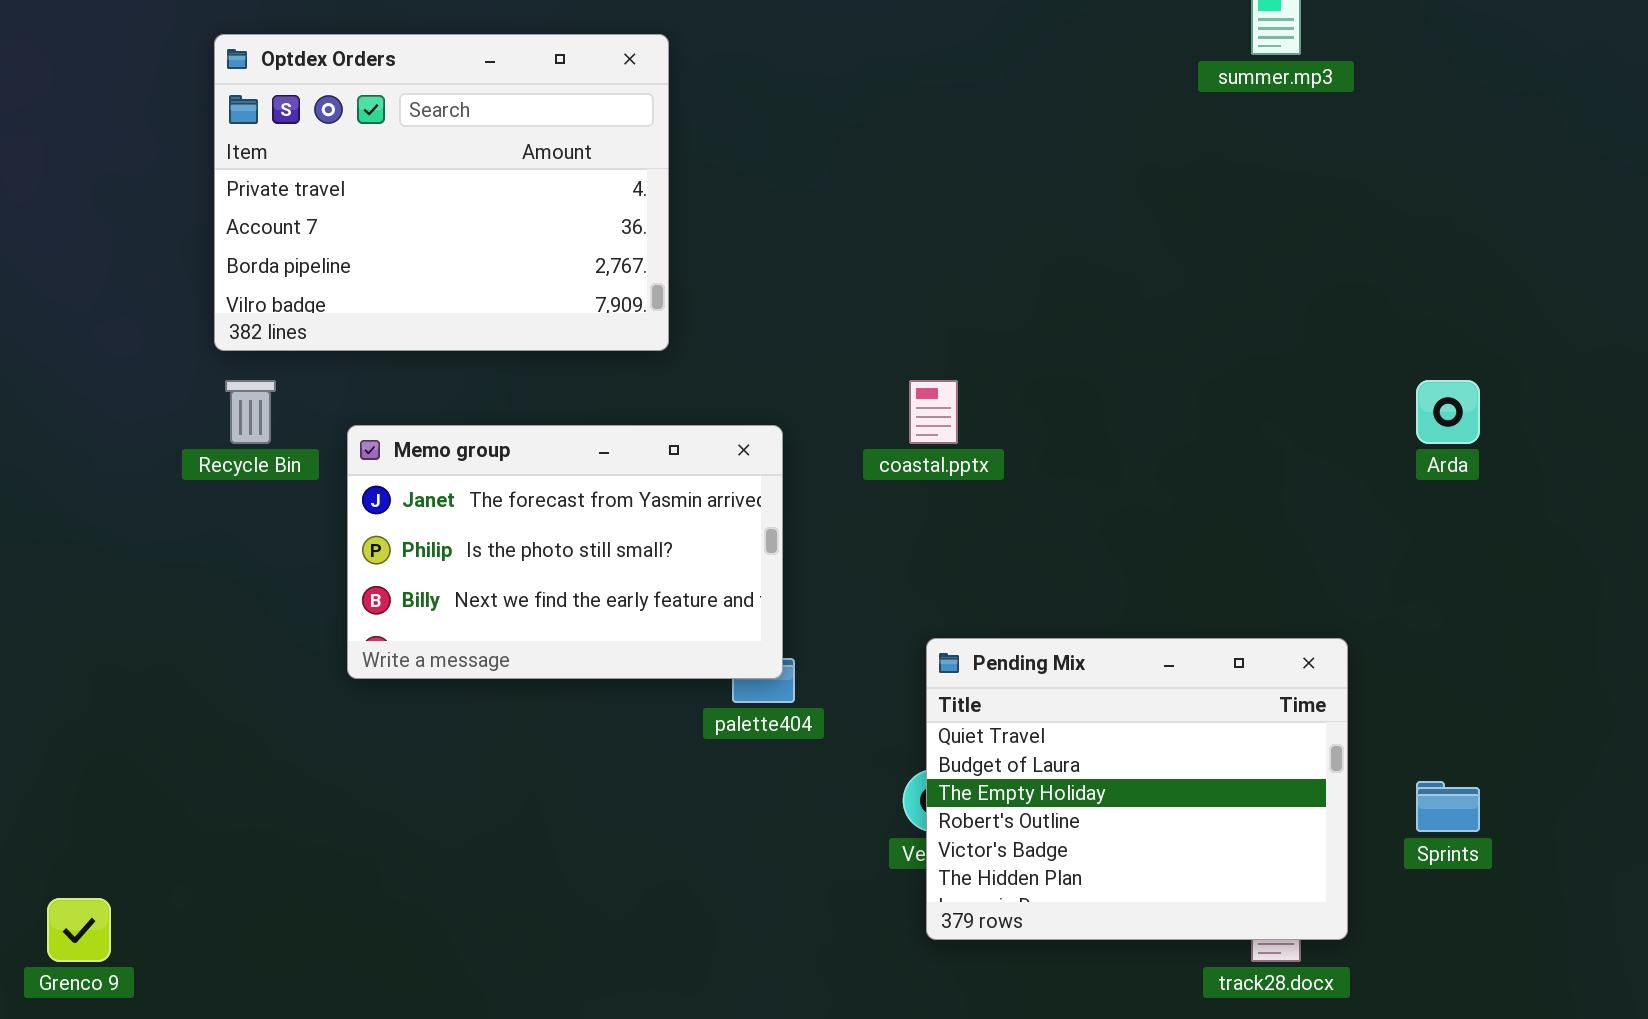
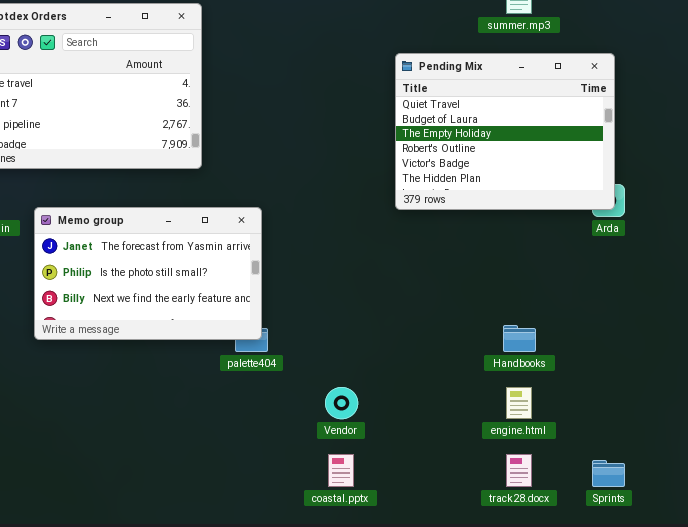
coastal.pptx: [909,380,958,444] -> [328,454,354,487], moved
Pending Mix: [926,638,1348,940] -> [395,53,615,210], moved
Sprints: [1416,781,1480,832] -> [592,460,625,487], moved

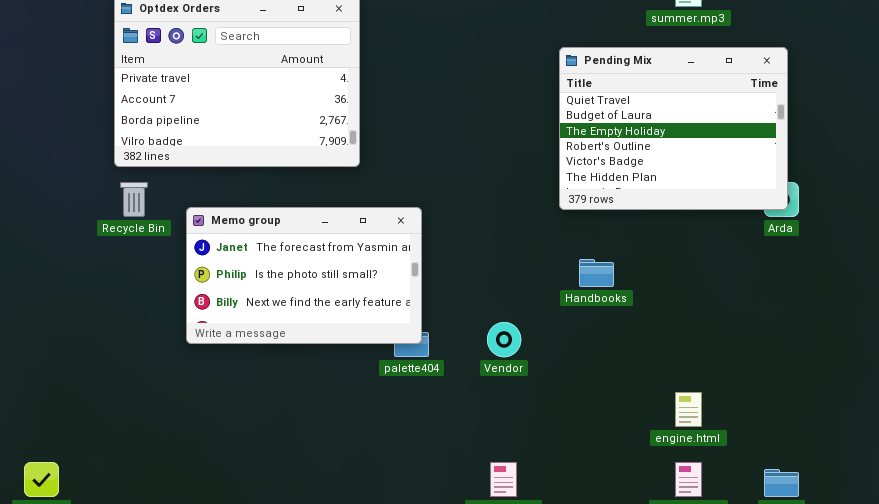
Handbooks: [503,325,536,352] -> [579,259,614,287], moved
Vendor: [325,387,358,419] -> [487,322,521,357], moved

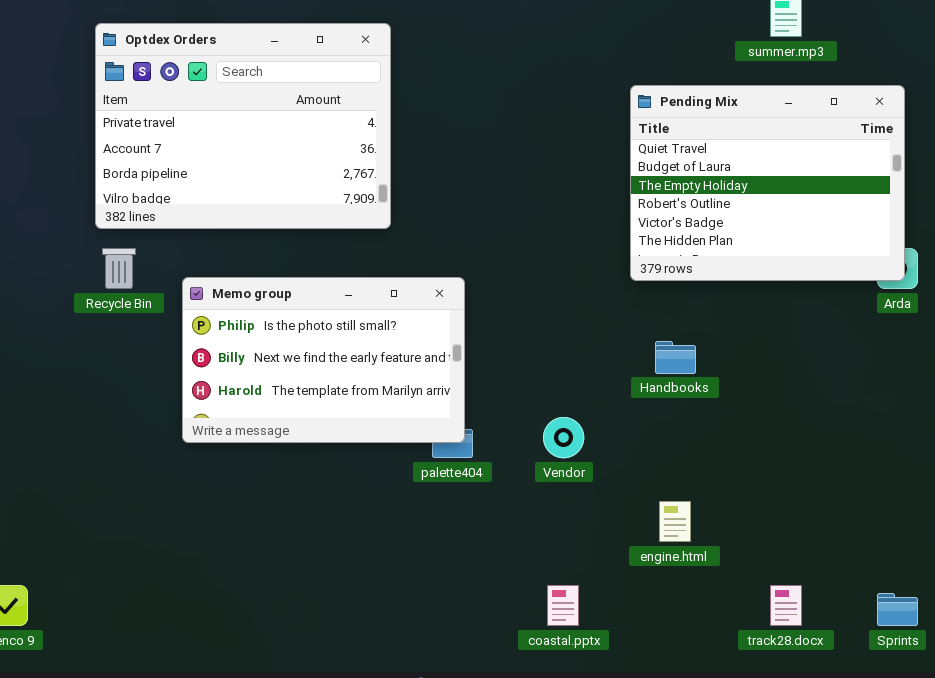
Memo group: [186,207,422,344] -> [182,277,465,443], scrolled down 1 row
engine.html: [675,392,702,427] -> [659,501,691,542], moved

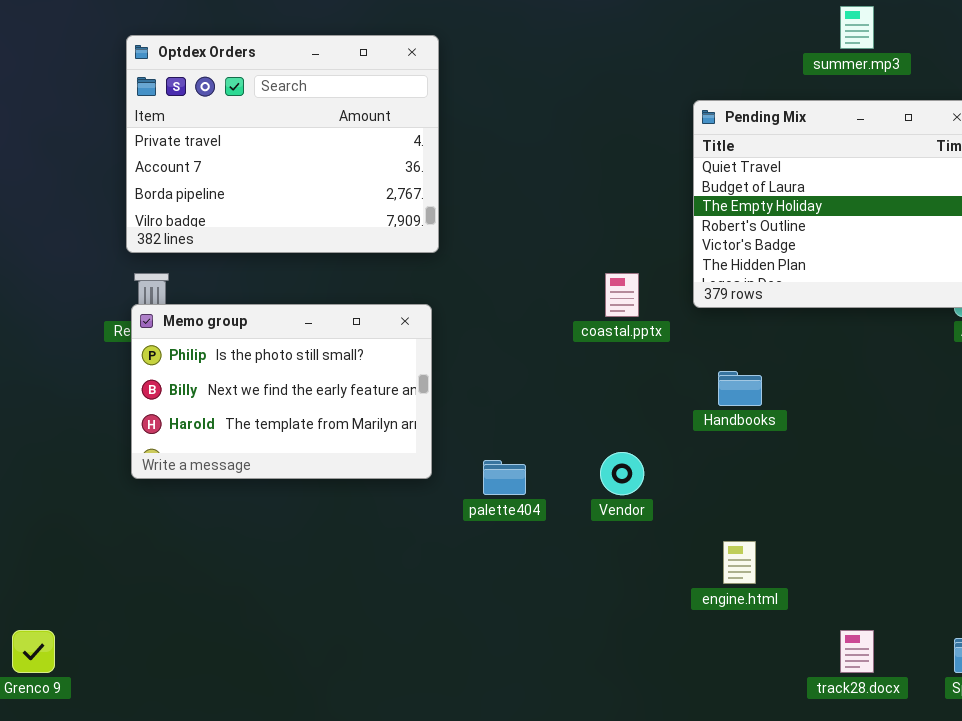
Memo group: [182,277,465,443] -> [131,304,432,479], moved
coastal.pptx: [547,585,579,626] -> [605,273,639,317], moved

